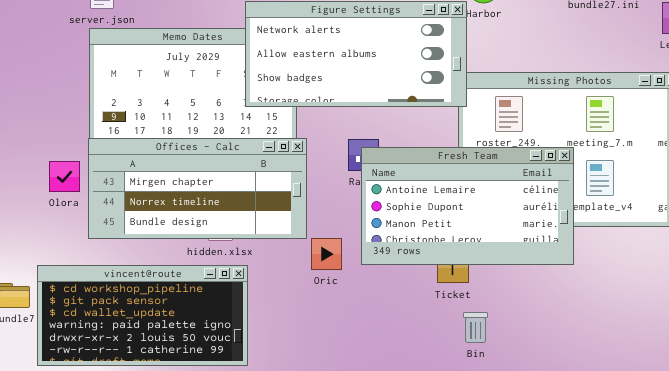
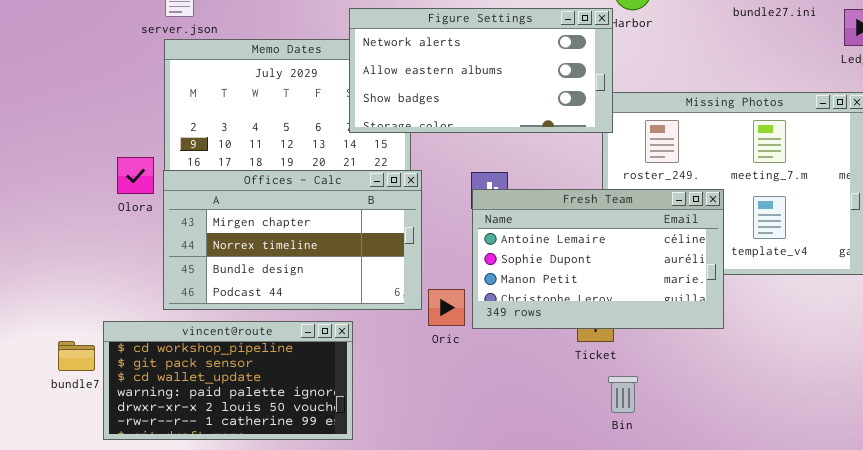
Offices - Calc: [88,138,307,239] -> [163,170,422,310], resized
Fresh Team: [361,147,574,265] -> [472,189,724,329], moved
Olora: [49,161,80,192] -> [117,157,154,194], moved

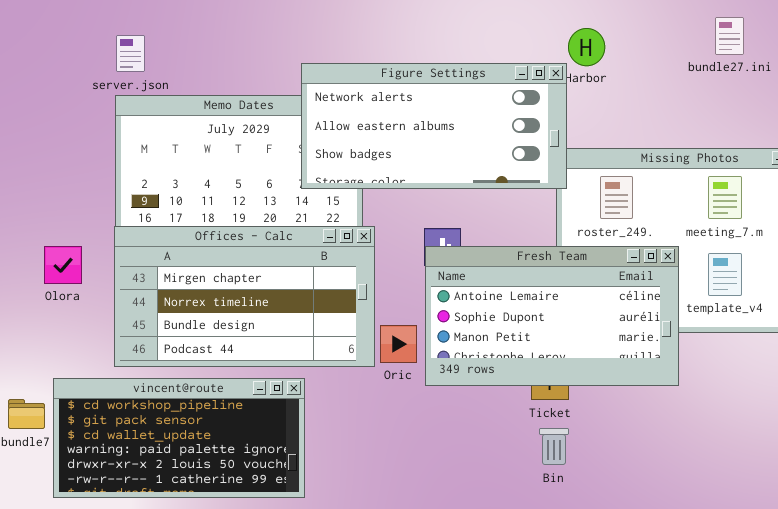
Olora: [117,157,154,194] -> [44,246,82,284], moved
Oric: [428,289,465,326] -> [380,325,417,363], moved
Bin: [608,376,638,413] -> [539,428,569,465], moved

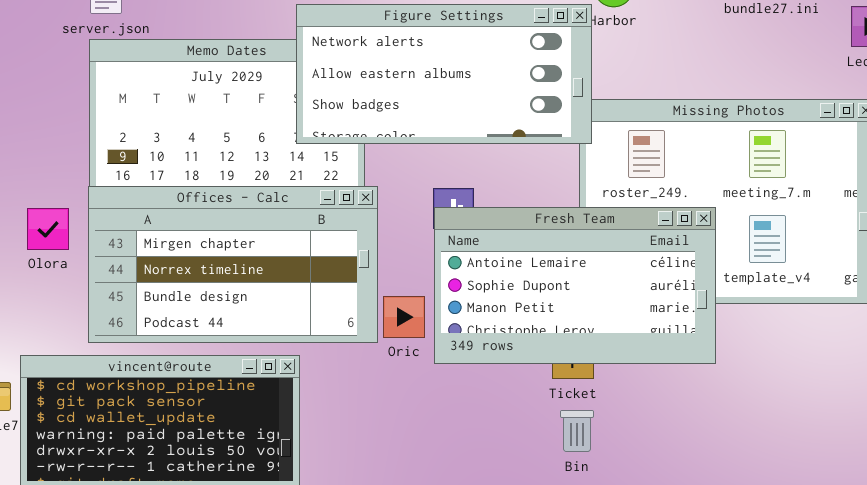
Olora: [44,246,82,284] -> [27,208,69,250], moved

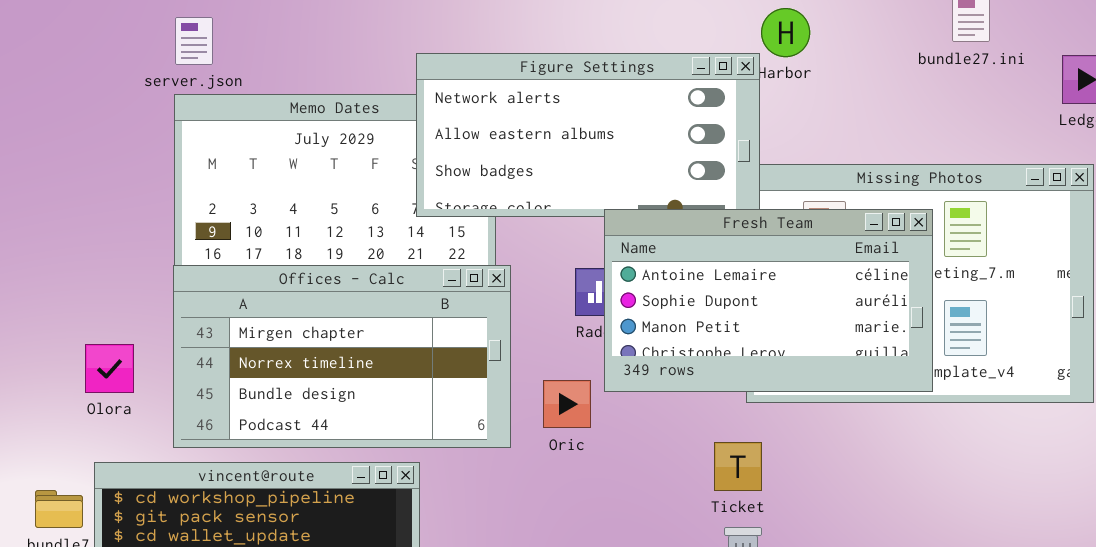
Fresh Team: [434,207,716,364] -> [604,209,933,392], moved
Olora: [27,208,69,250] -> [85,344,134,393], moved
Oric: [383,296,425,338] -> [543,380,591,428], moved

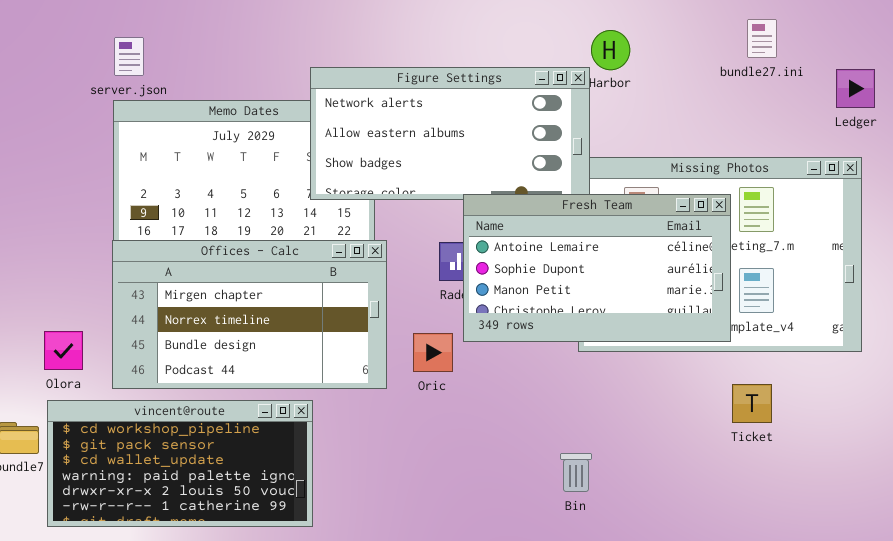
Olora: [85,344,134,393] -> [44,331,83,370], moved
Ticket: [714,442,762,491] -> [732,384,772,423], moved

